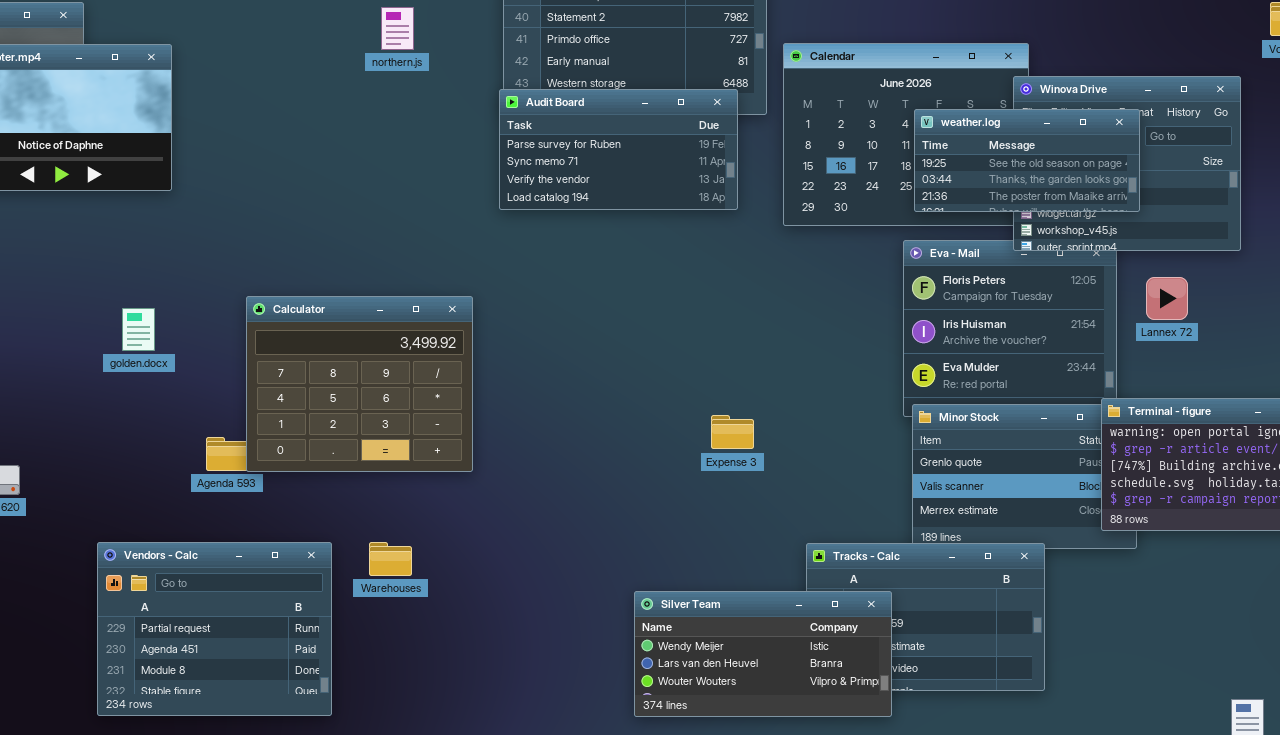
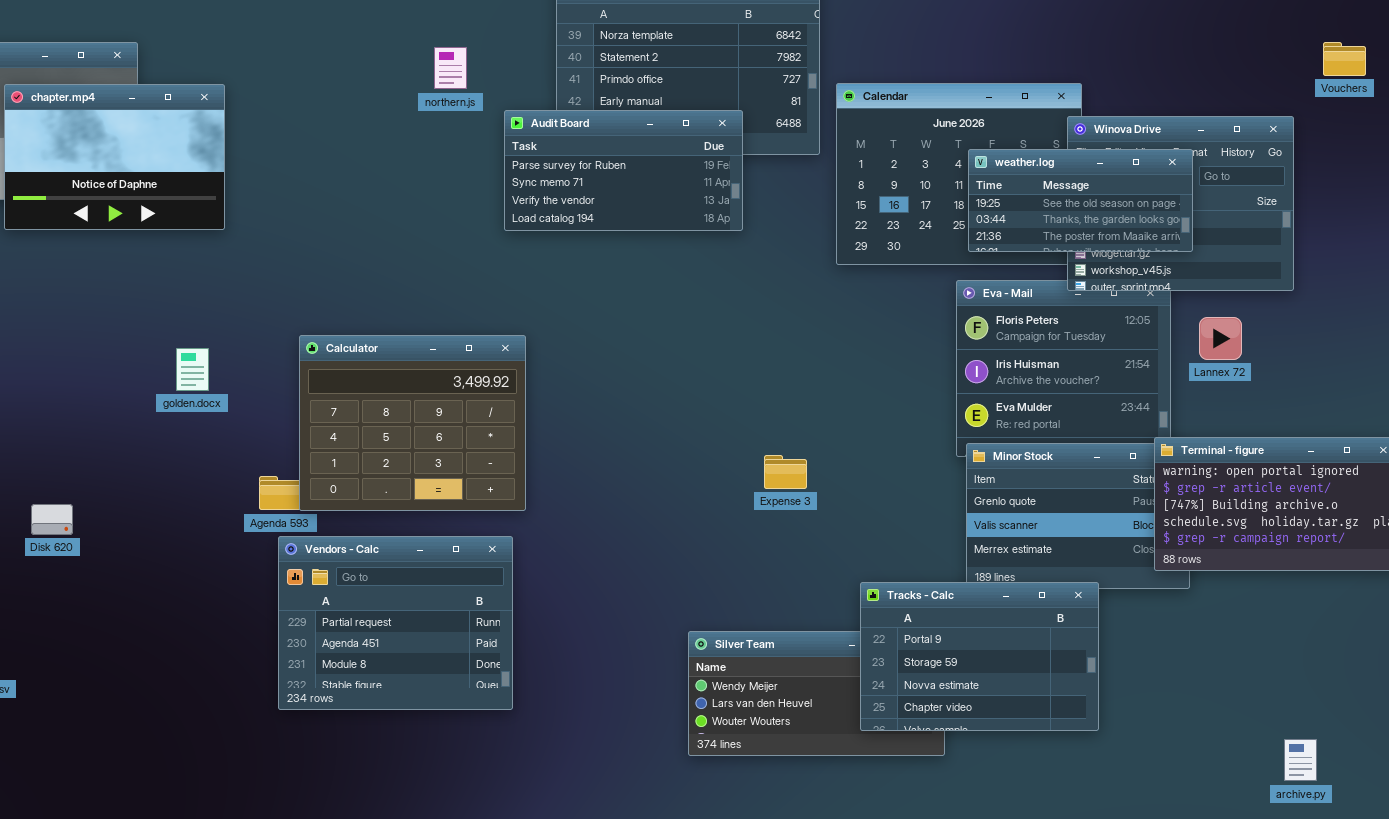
Audit Board: [499,89,738,210] -> [504,110,743,231], moved
Vendors - Calc: [97,542,332,716] -> [278,536,513,710], moved
Tracks - Calc: [806,543,1045,691] -> [860,582,1099,731], raised

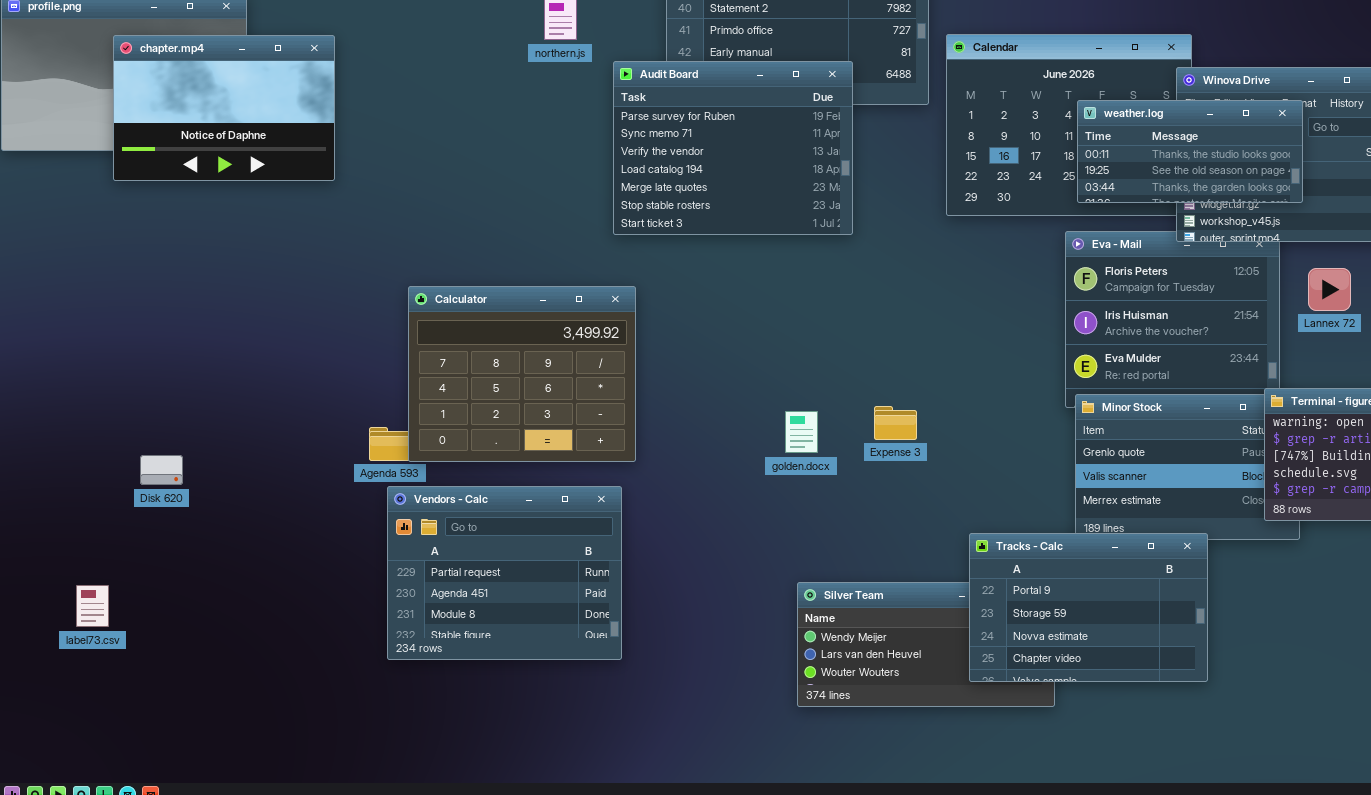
Audit Board: [504,110,743,231] -> [613,61,853,235], resized
weather.log: [968,149,1193,252] -> [1077,100,1303,203], scrolled up 1 row
golden.docx: [176,348,209,391] -> [785,411,818,453], moved

